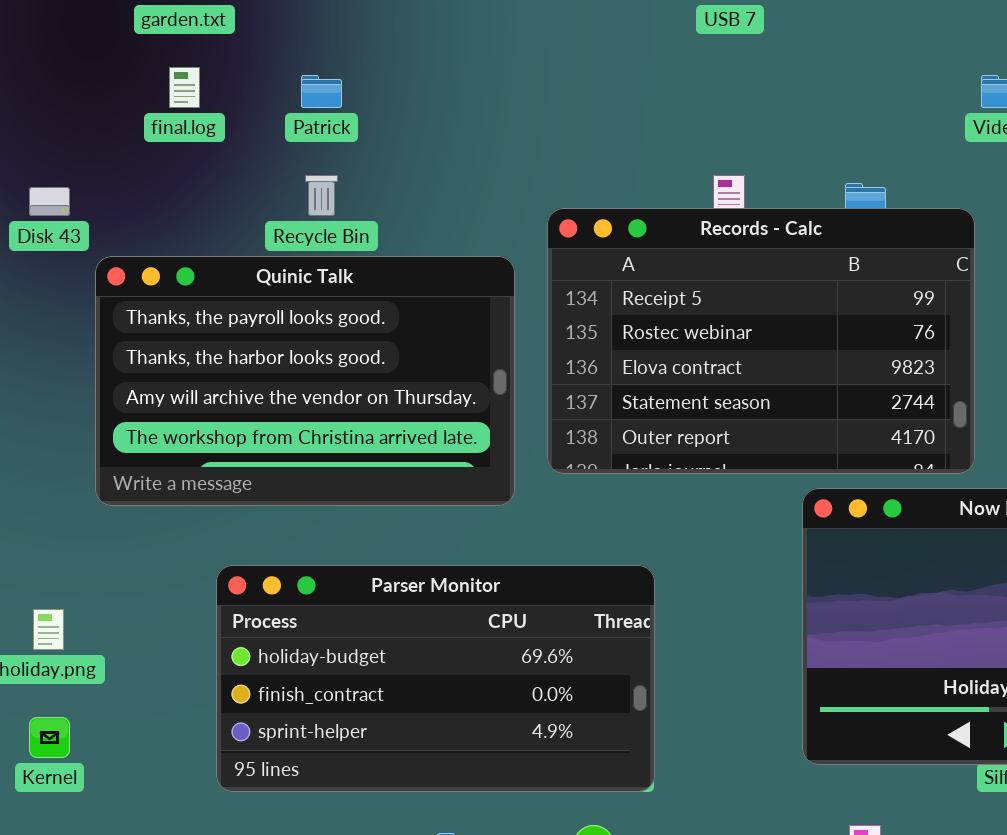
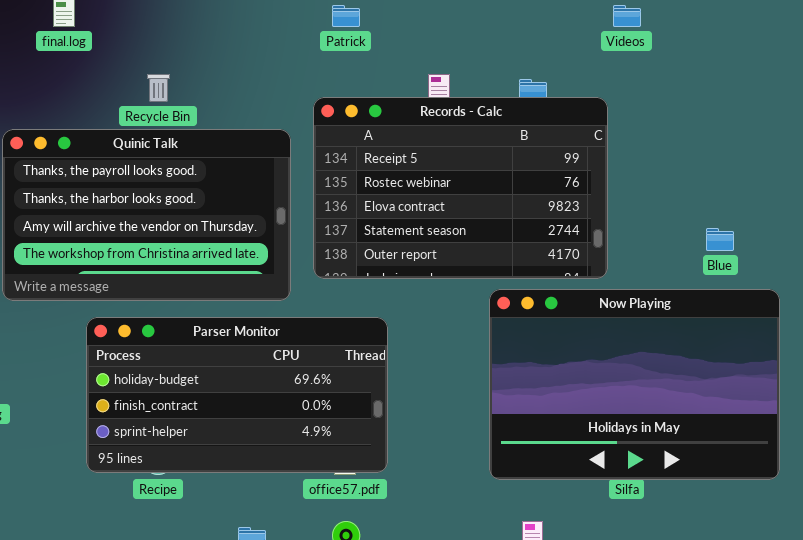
Patrick: [301,75,342,108] -> [332,5,360,27], moved
Parser Monitor: [216,565,655,792] -> [86,317,388,473], moved

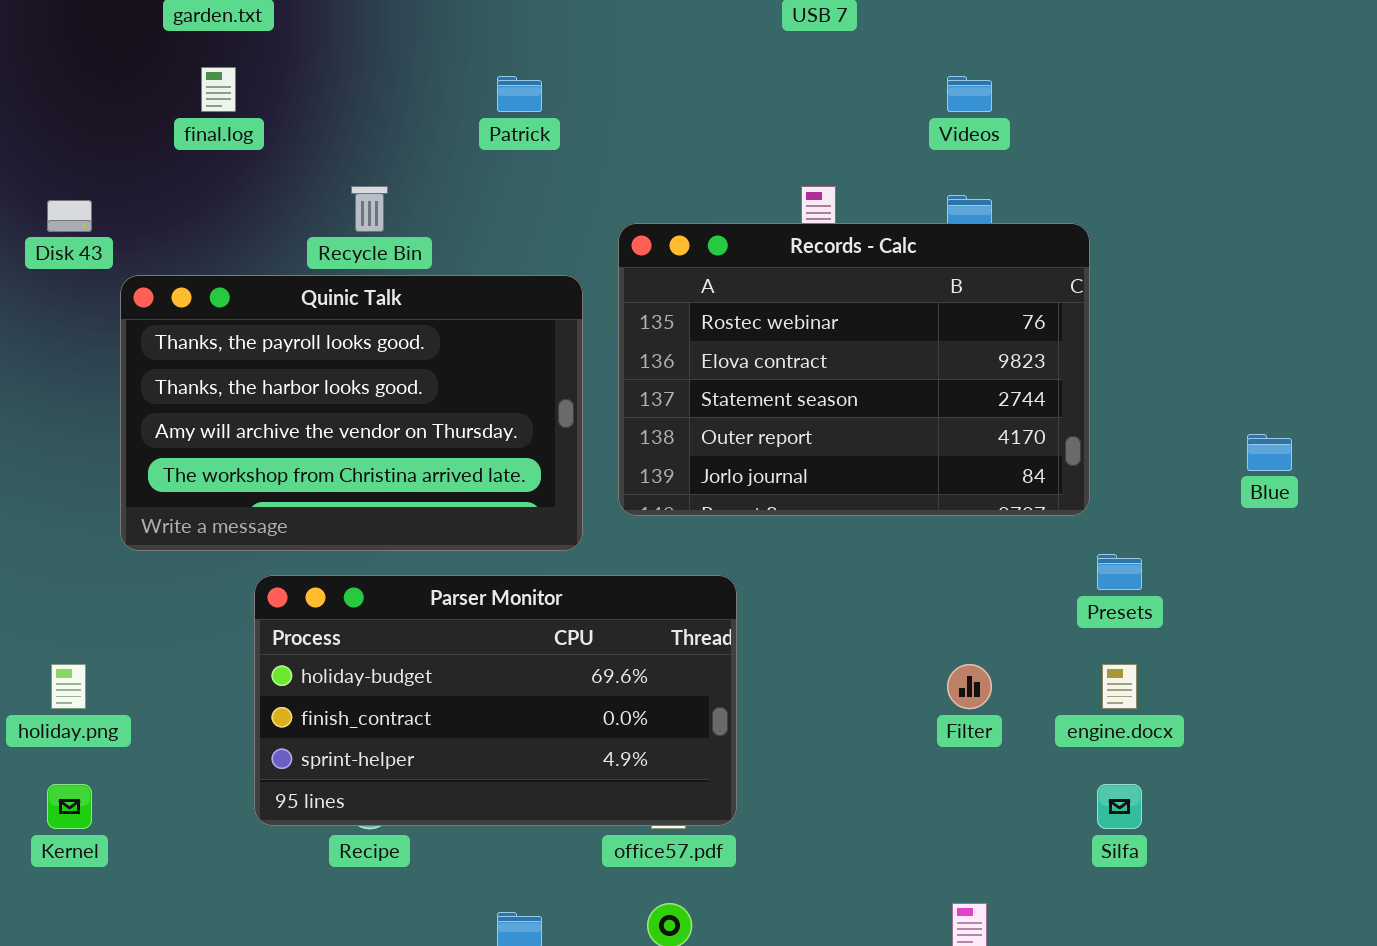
Patrick: [332,5,360,27] -> [497,76,542,112], moved
Videos: [613,5,641,27] -> [947,76,992,112], moved
Records - Calc: [313,97,608,279] -> [618,223,1090,516], scrolled down 1 row
Now Playing: [489,289,780,480] -> none, closed

